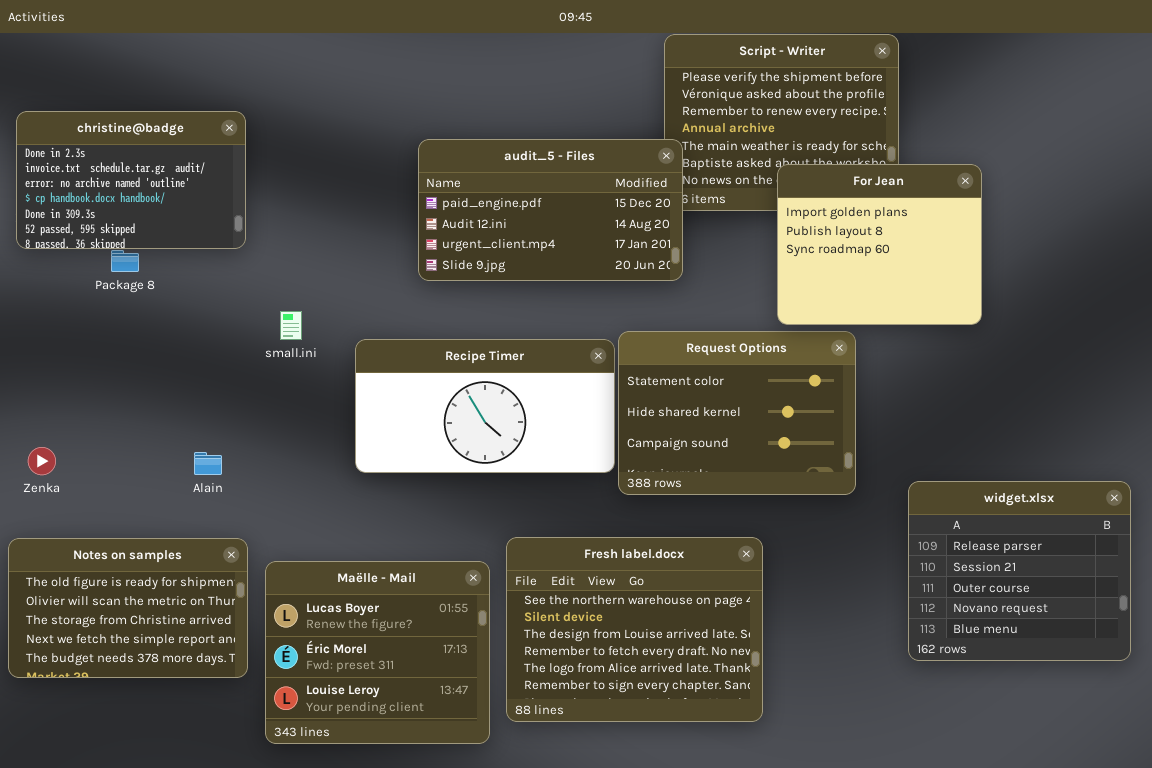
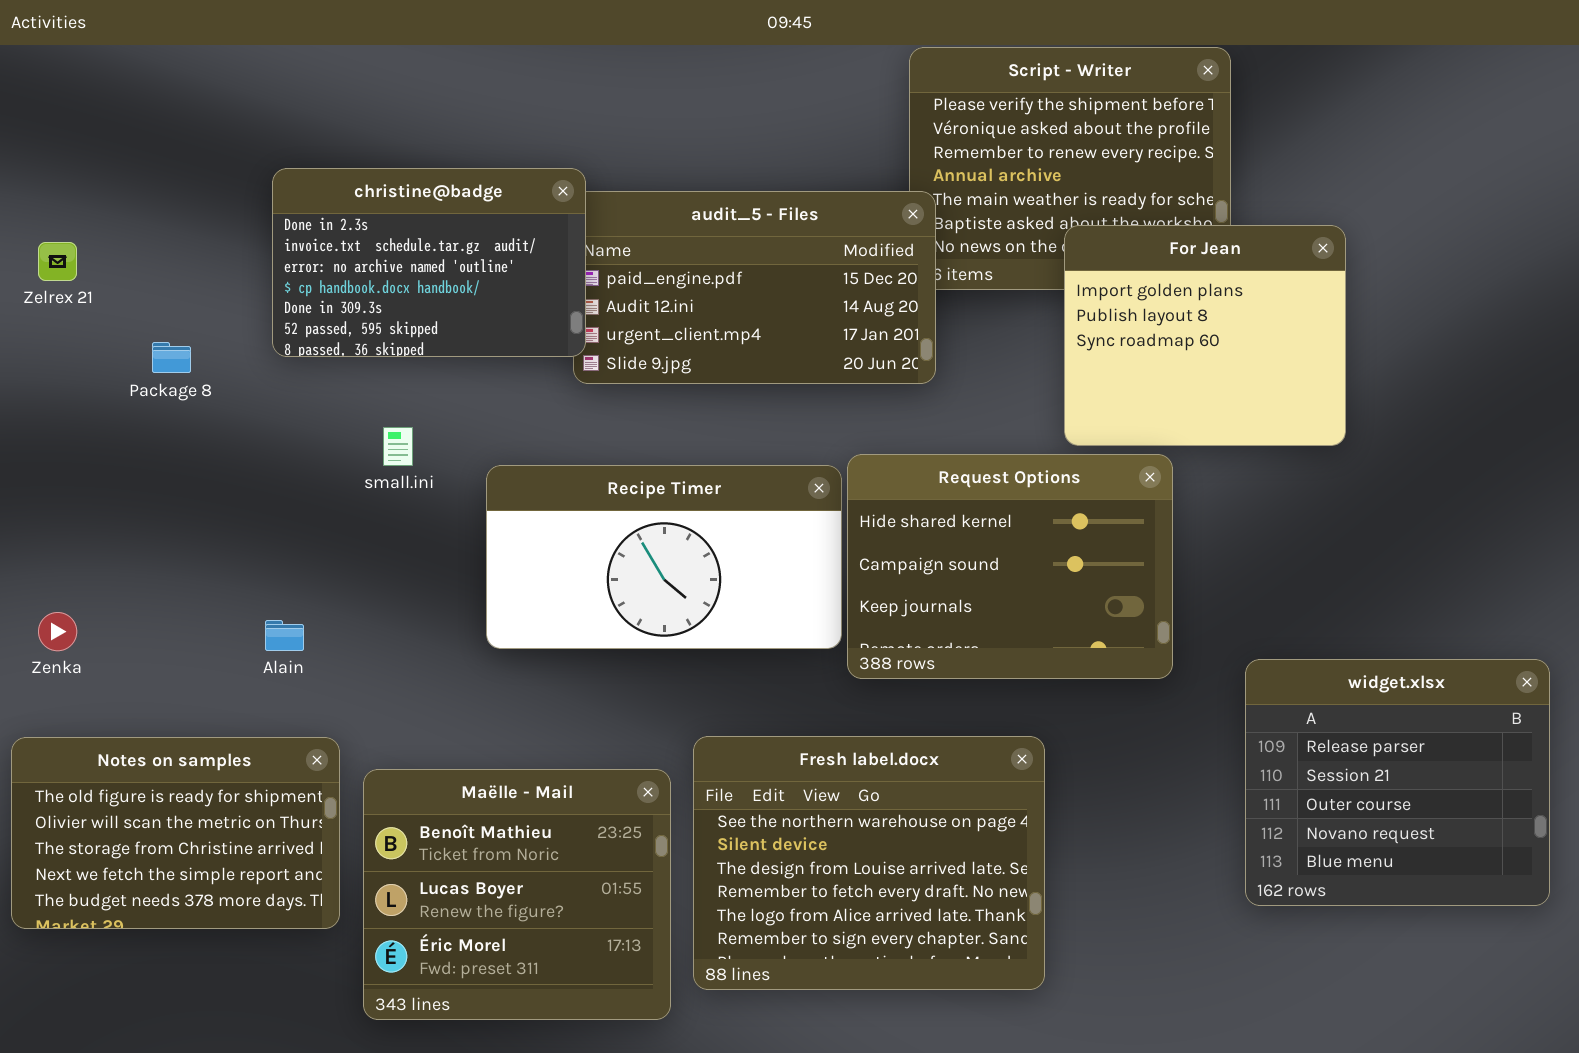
christine@badge: [16,111,246,249] -> [272,168,586,357], moved
Request Options: [618,331,856,495] -> [847,454,1173,679], scrolled down 1 row
Maëlle - Mail: [265,561,490,744] -> [363,769,671,1020], scrolled up 1 row

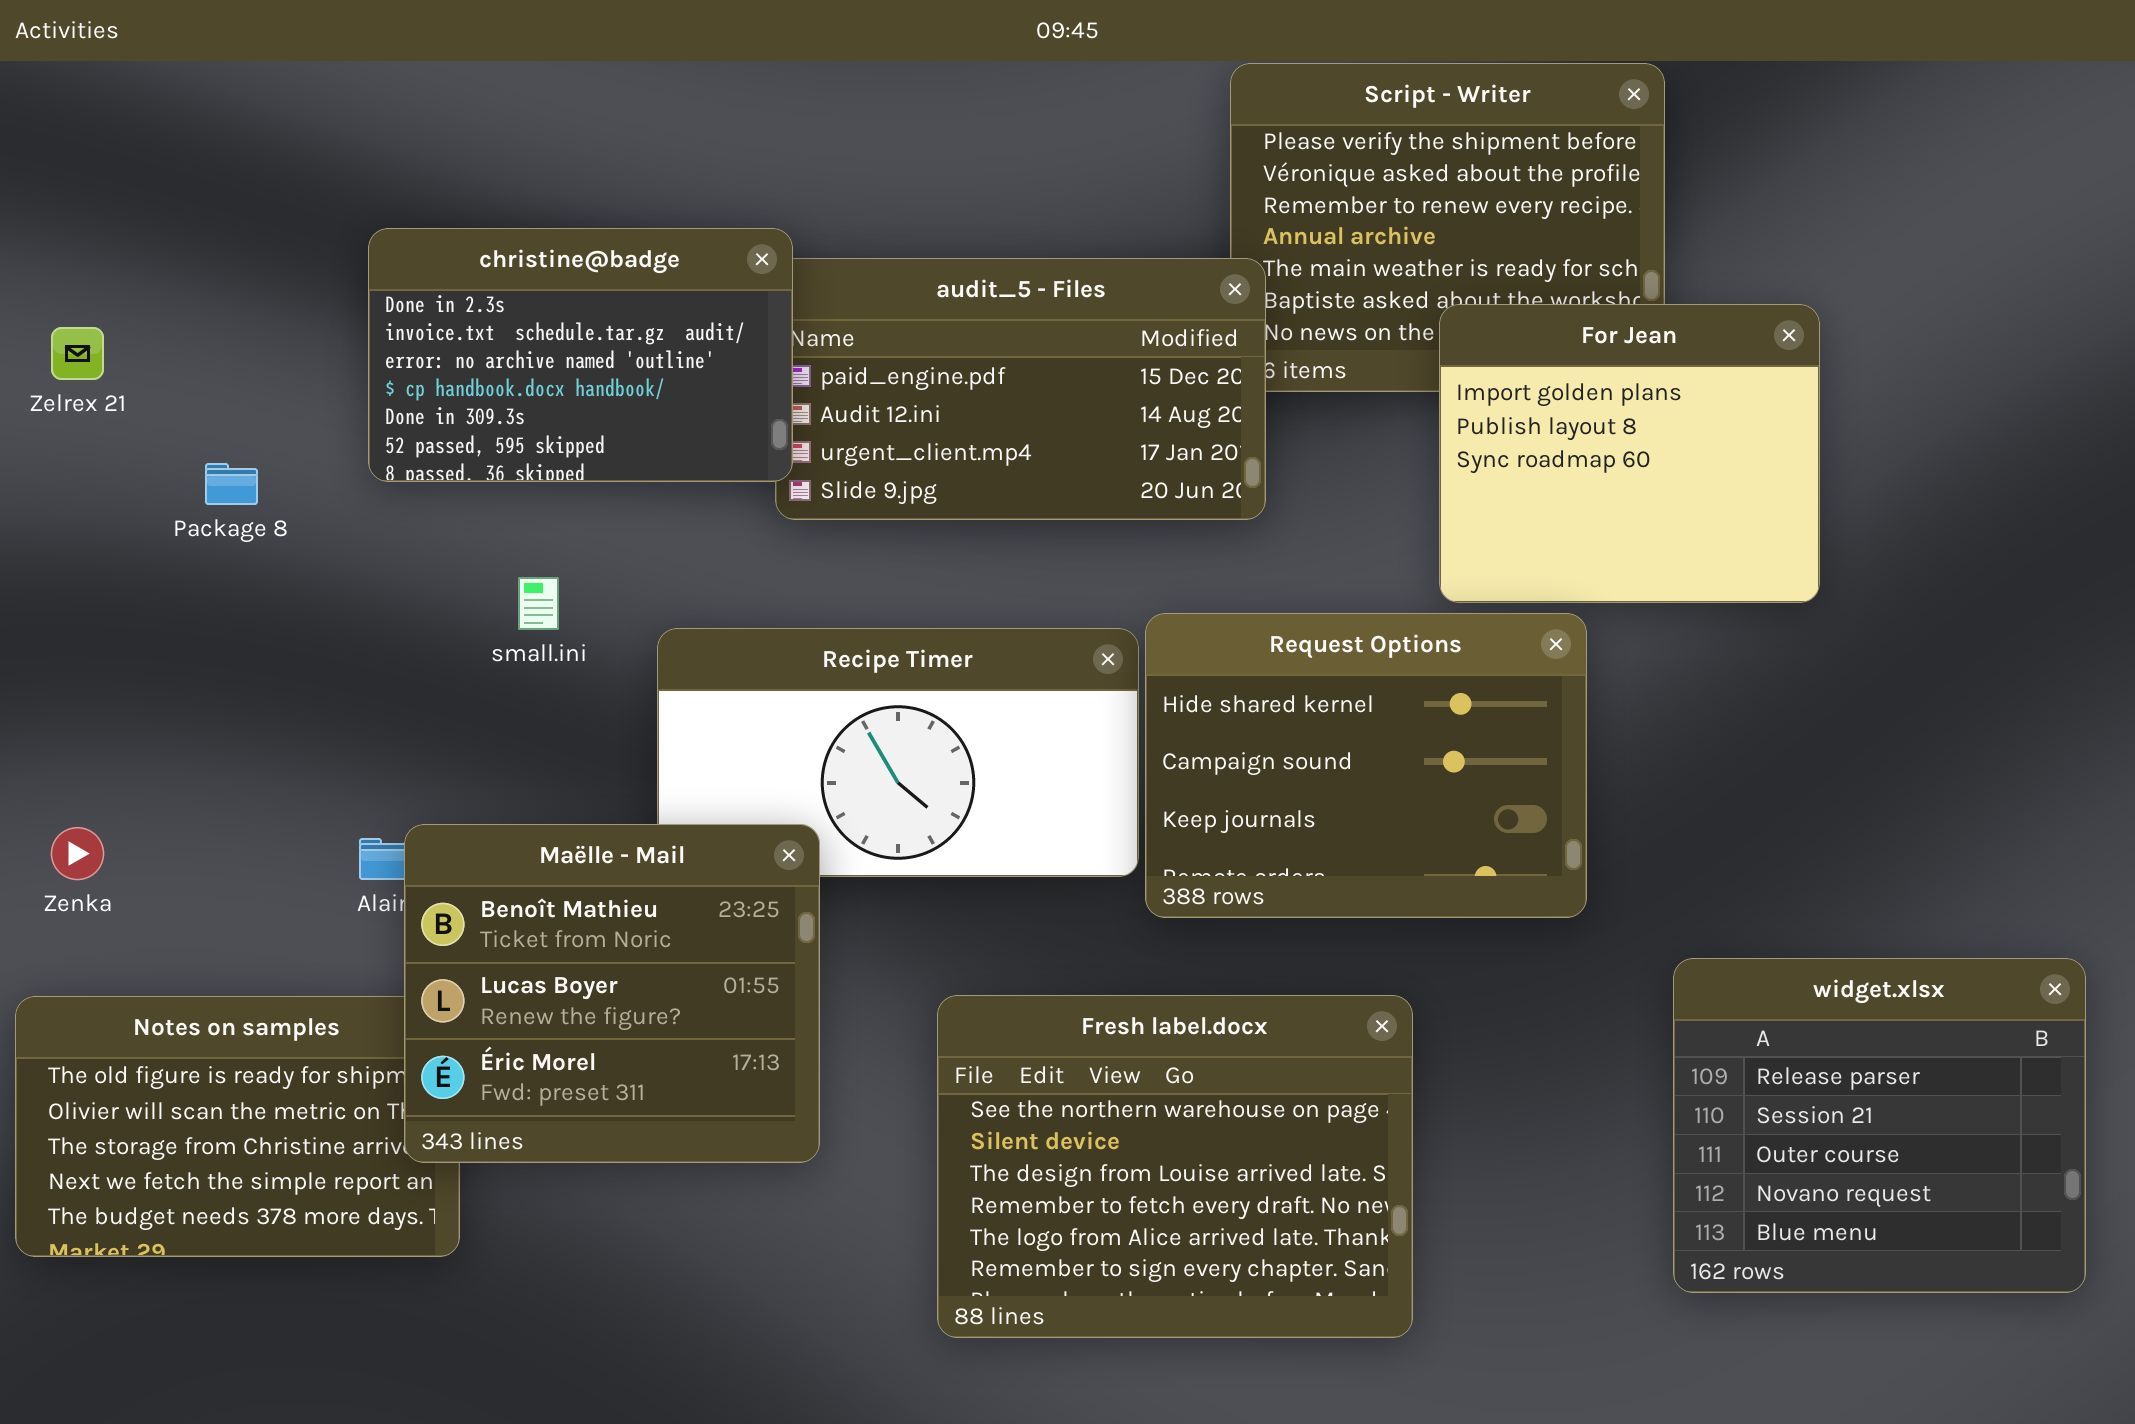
widget.xlsx: [1245,659,1550,906] -> [1673,958,2086,1293], moved
Maëlle - Mail: [363,769,671,1020] -> [404,824,820,1163], moved

